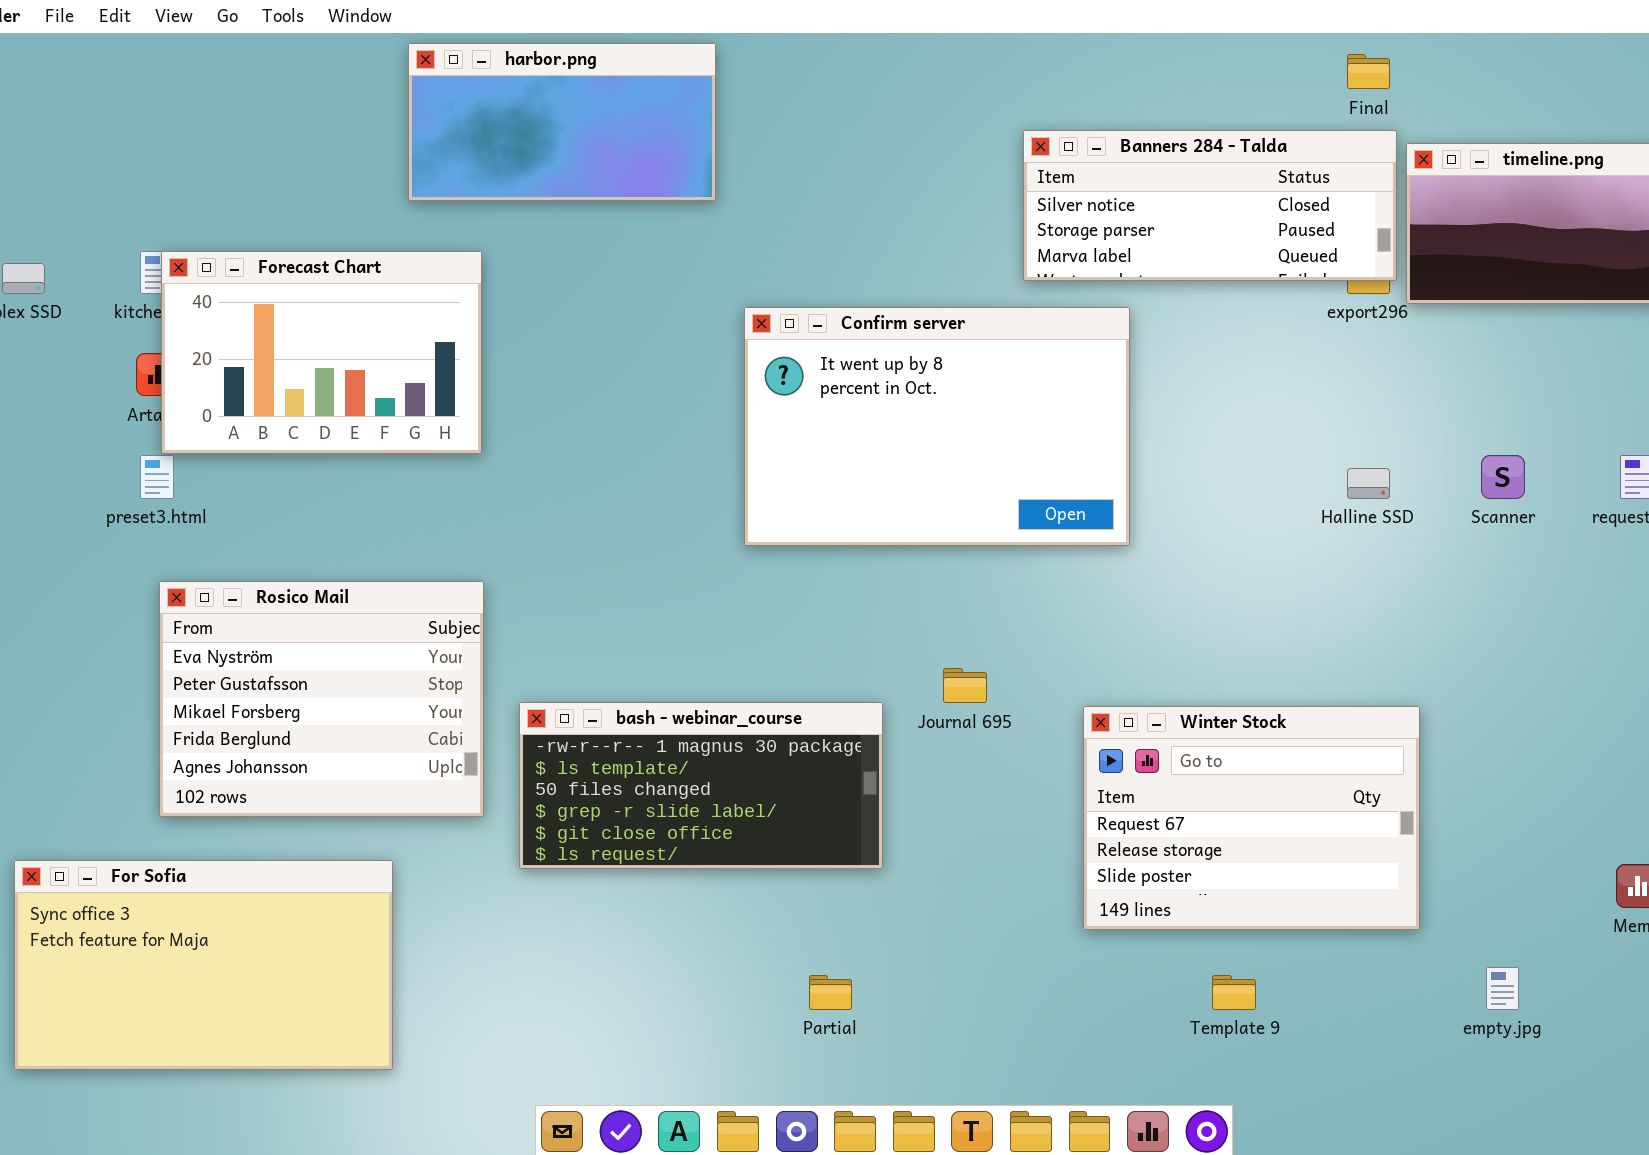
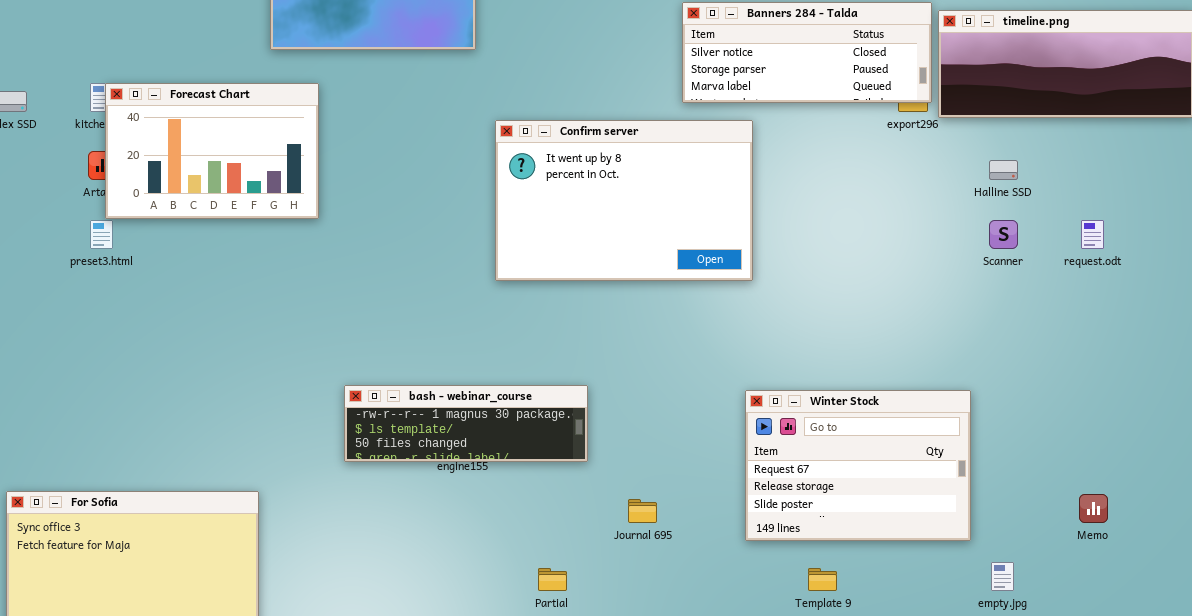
Halline SSD: [1347,468,1390,499] -> [989,160,1018,180], moved
Rosico Mail: [159,581,484,817] -> none, closed
Journal 695: [943,668,987,703] -> [628,499,657,523], moved
bash - webinar_course: [519,702,883,869] -> [344,385,588,462], resized
Winter Stock: [1083,706,1420,930] -> [745,390,971,541], moved

